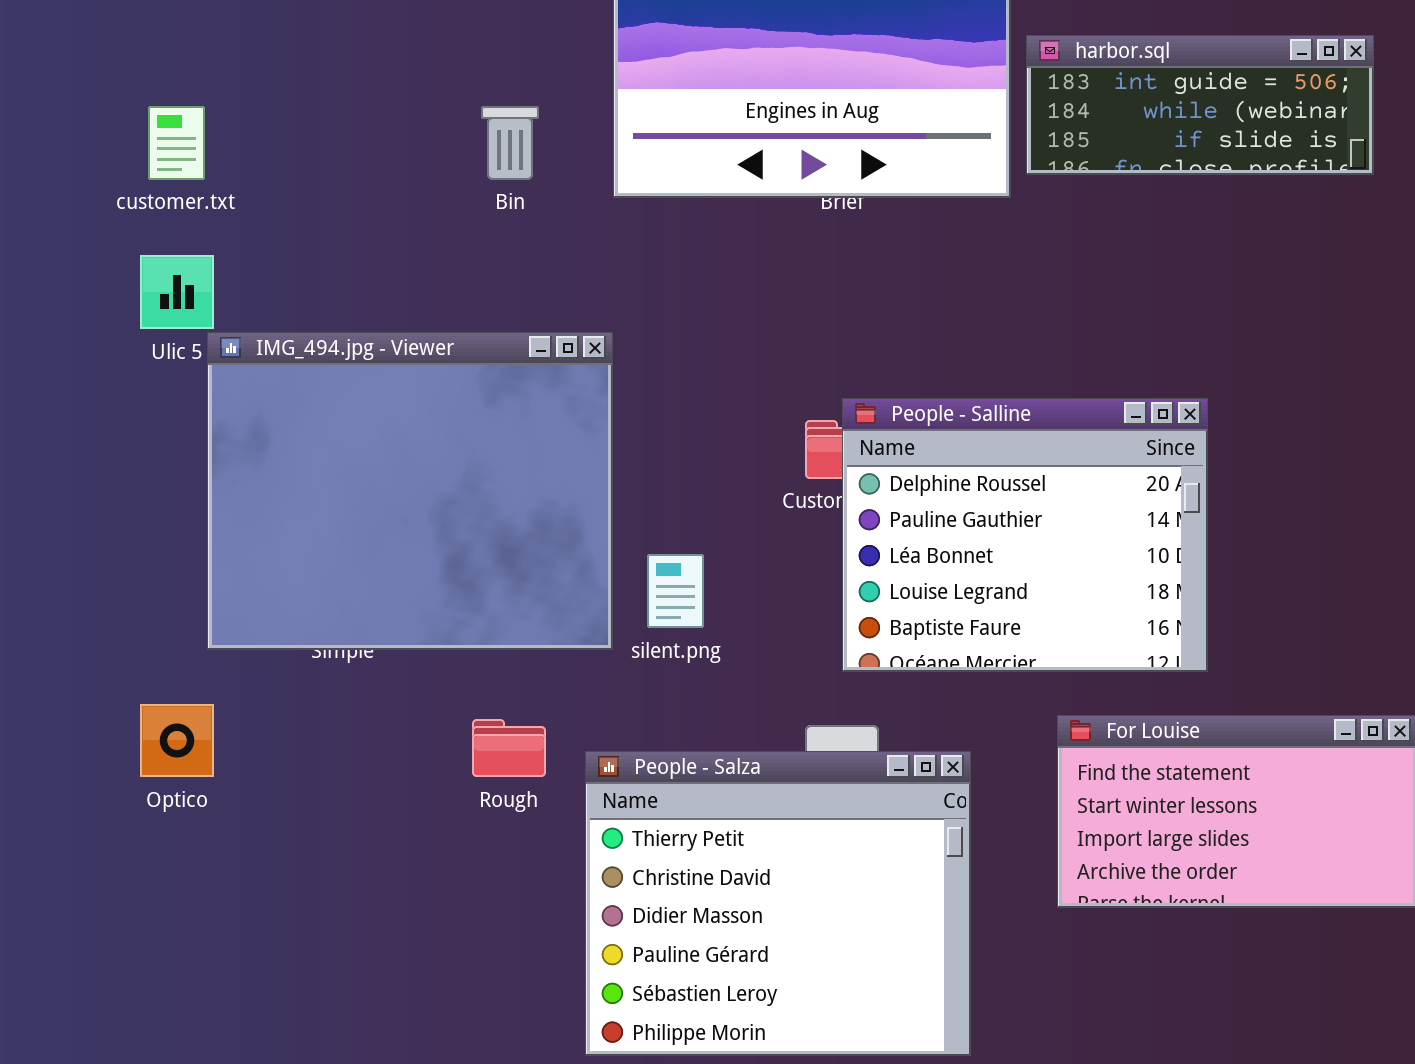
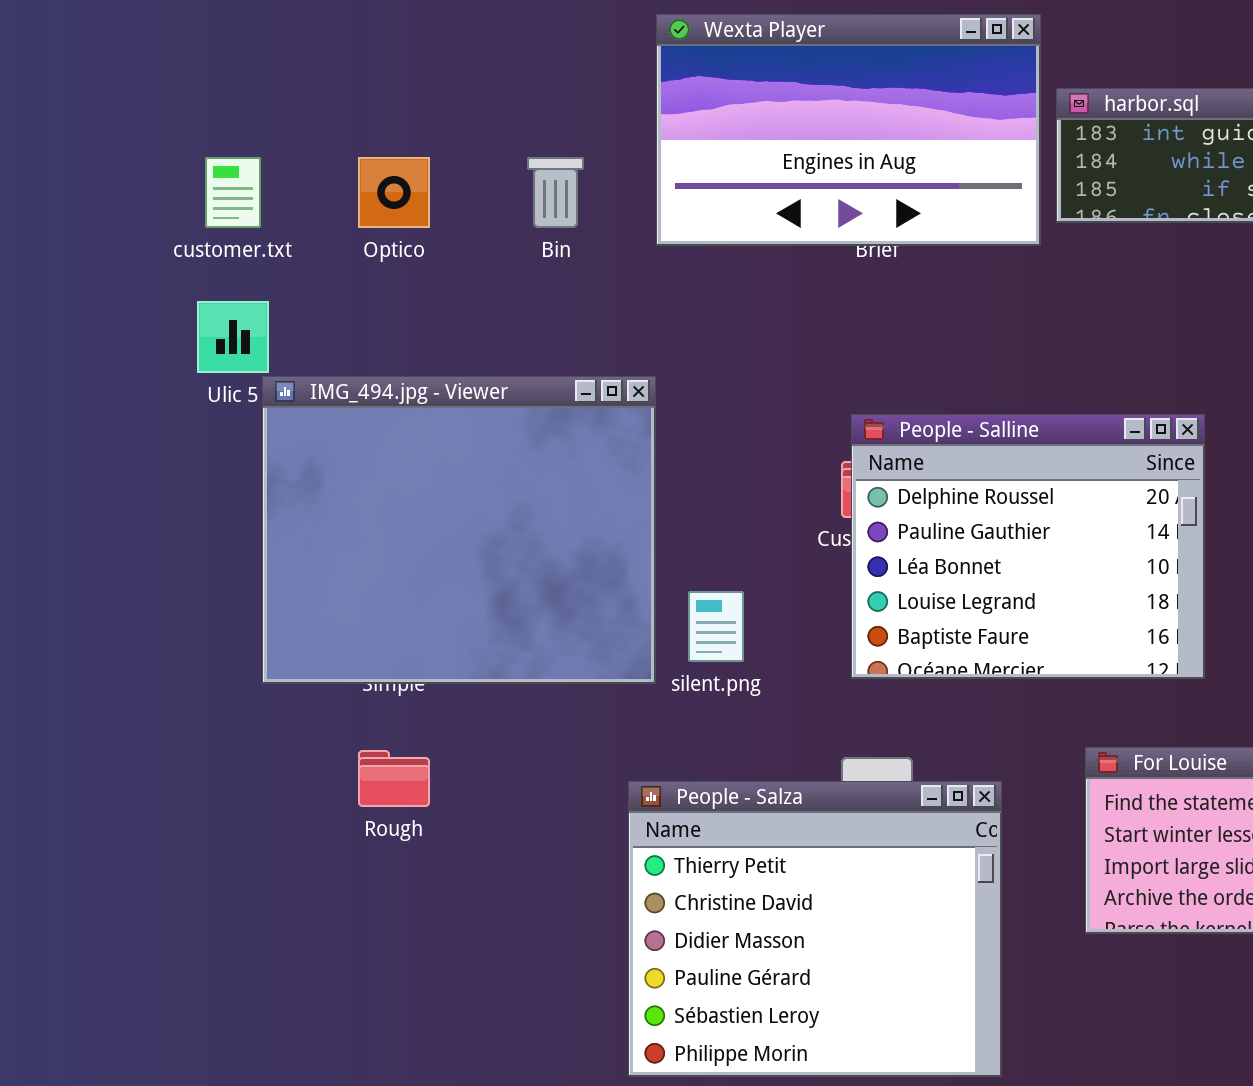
People - Salline: [842,398,1208,672] -> [851,414,1205,679], moved
Optico: [140,704,214,777] -> [358,157,430,228], moved
Rough: [472,719,546,777] -> [358,750,430,807], moved

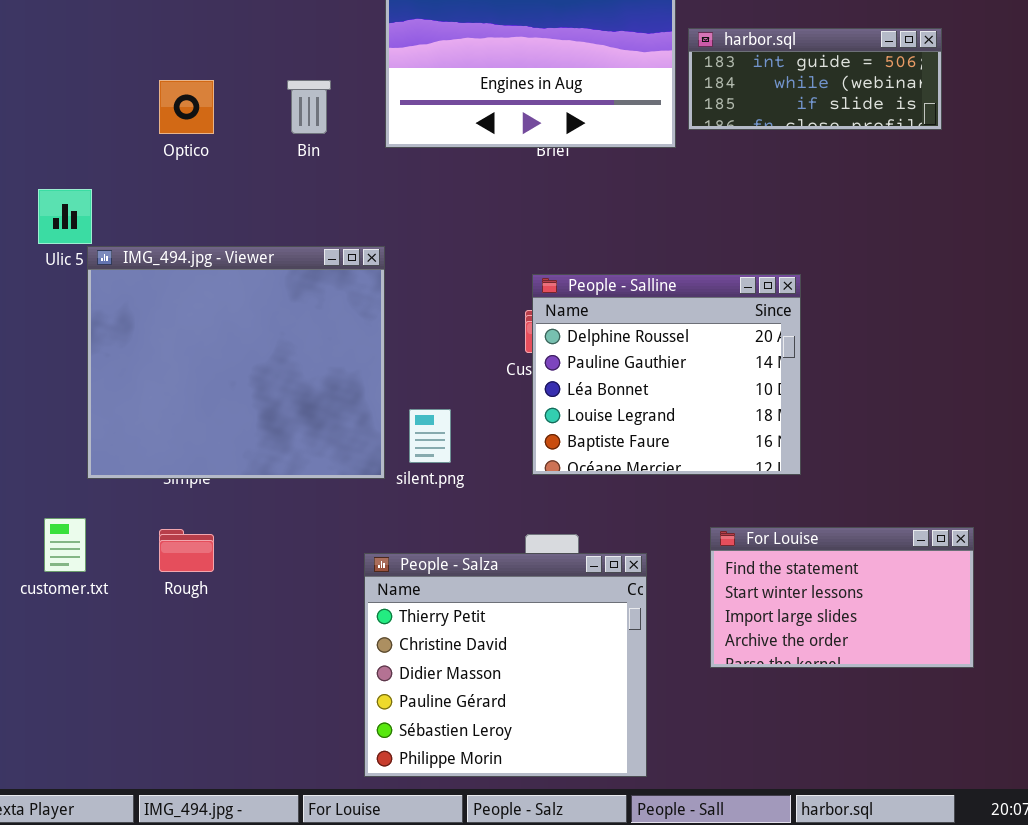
customer.txt: [205,157,261,228] -> [44,518,86,572], moved

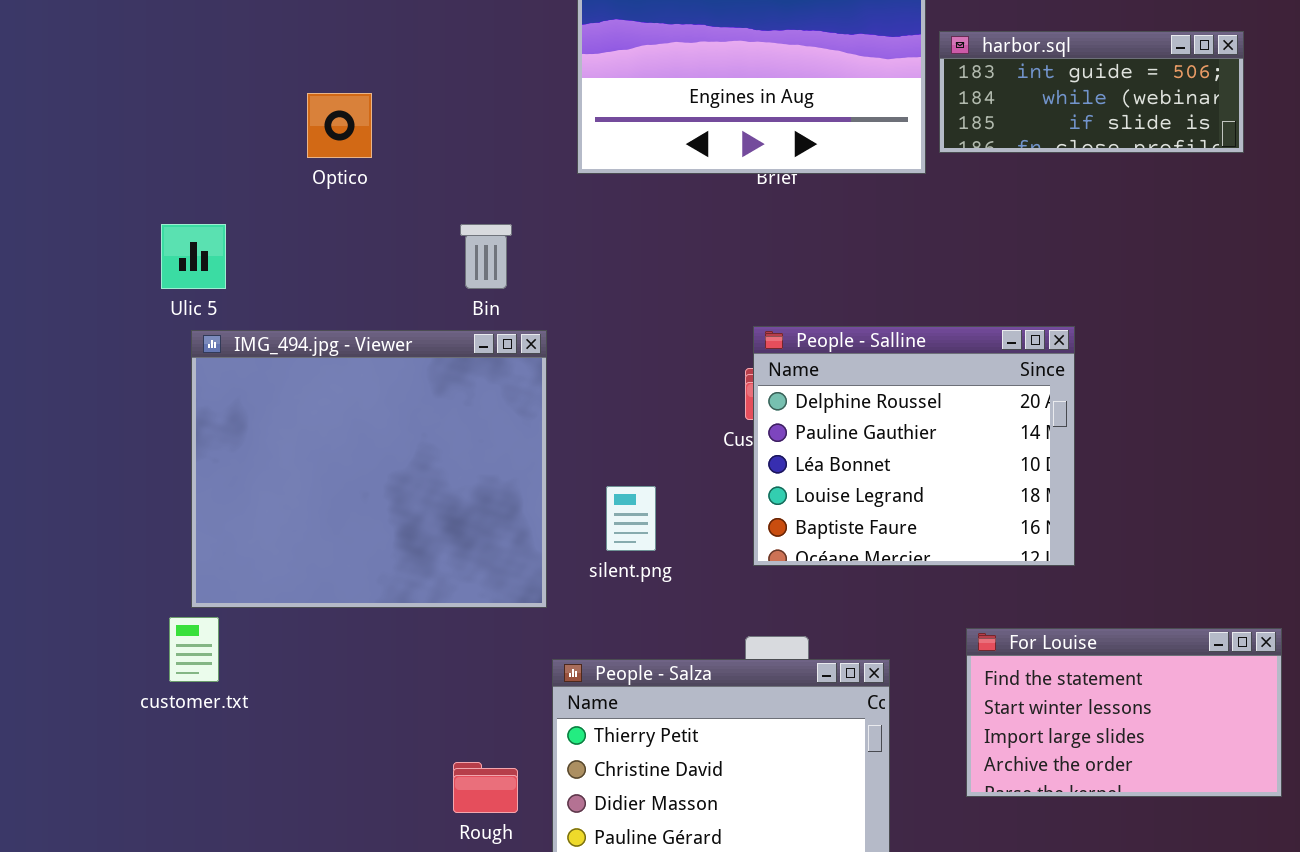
Bin: [287,80,331,134] -> [460,224,512,289], moved
IMG_494.jpg - Viewer: [87,246,385,479] -> [191,330,547,608], moved
Rough: [159,529,214,572] -> [453,762,518,813], moved

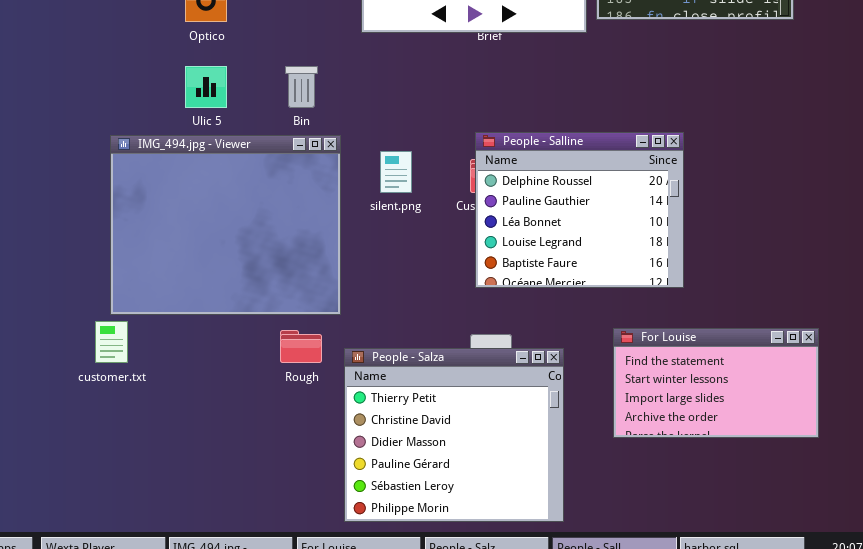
Ulic 5: [161,224,226,289] -> [185,66,227,108], moved
silent.png: [606,486,656,551] -> [380,151,412,193], moved
Rough: [453,762,518,813] -> [280,330,322,363], moved

